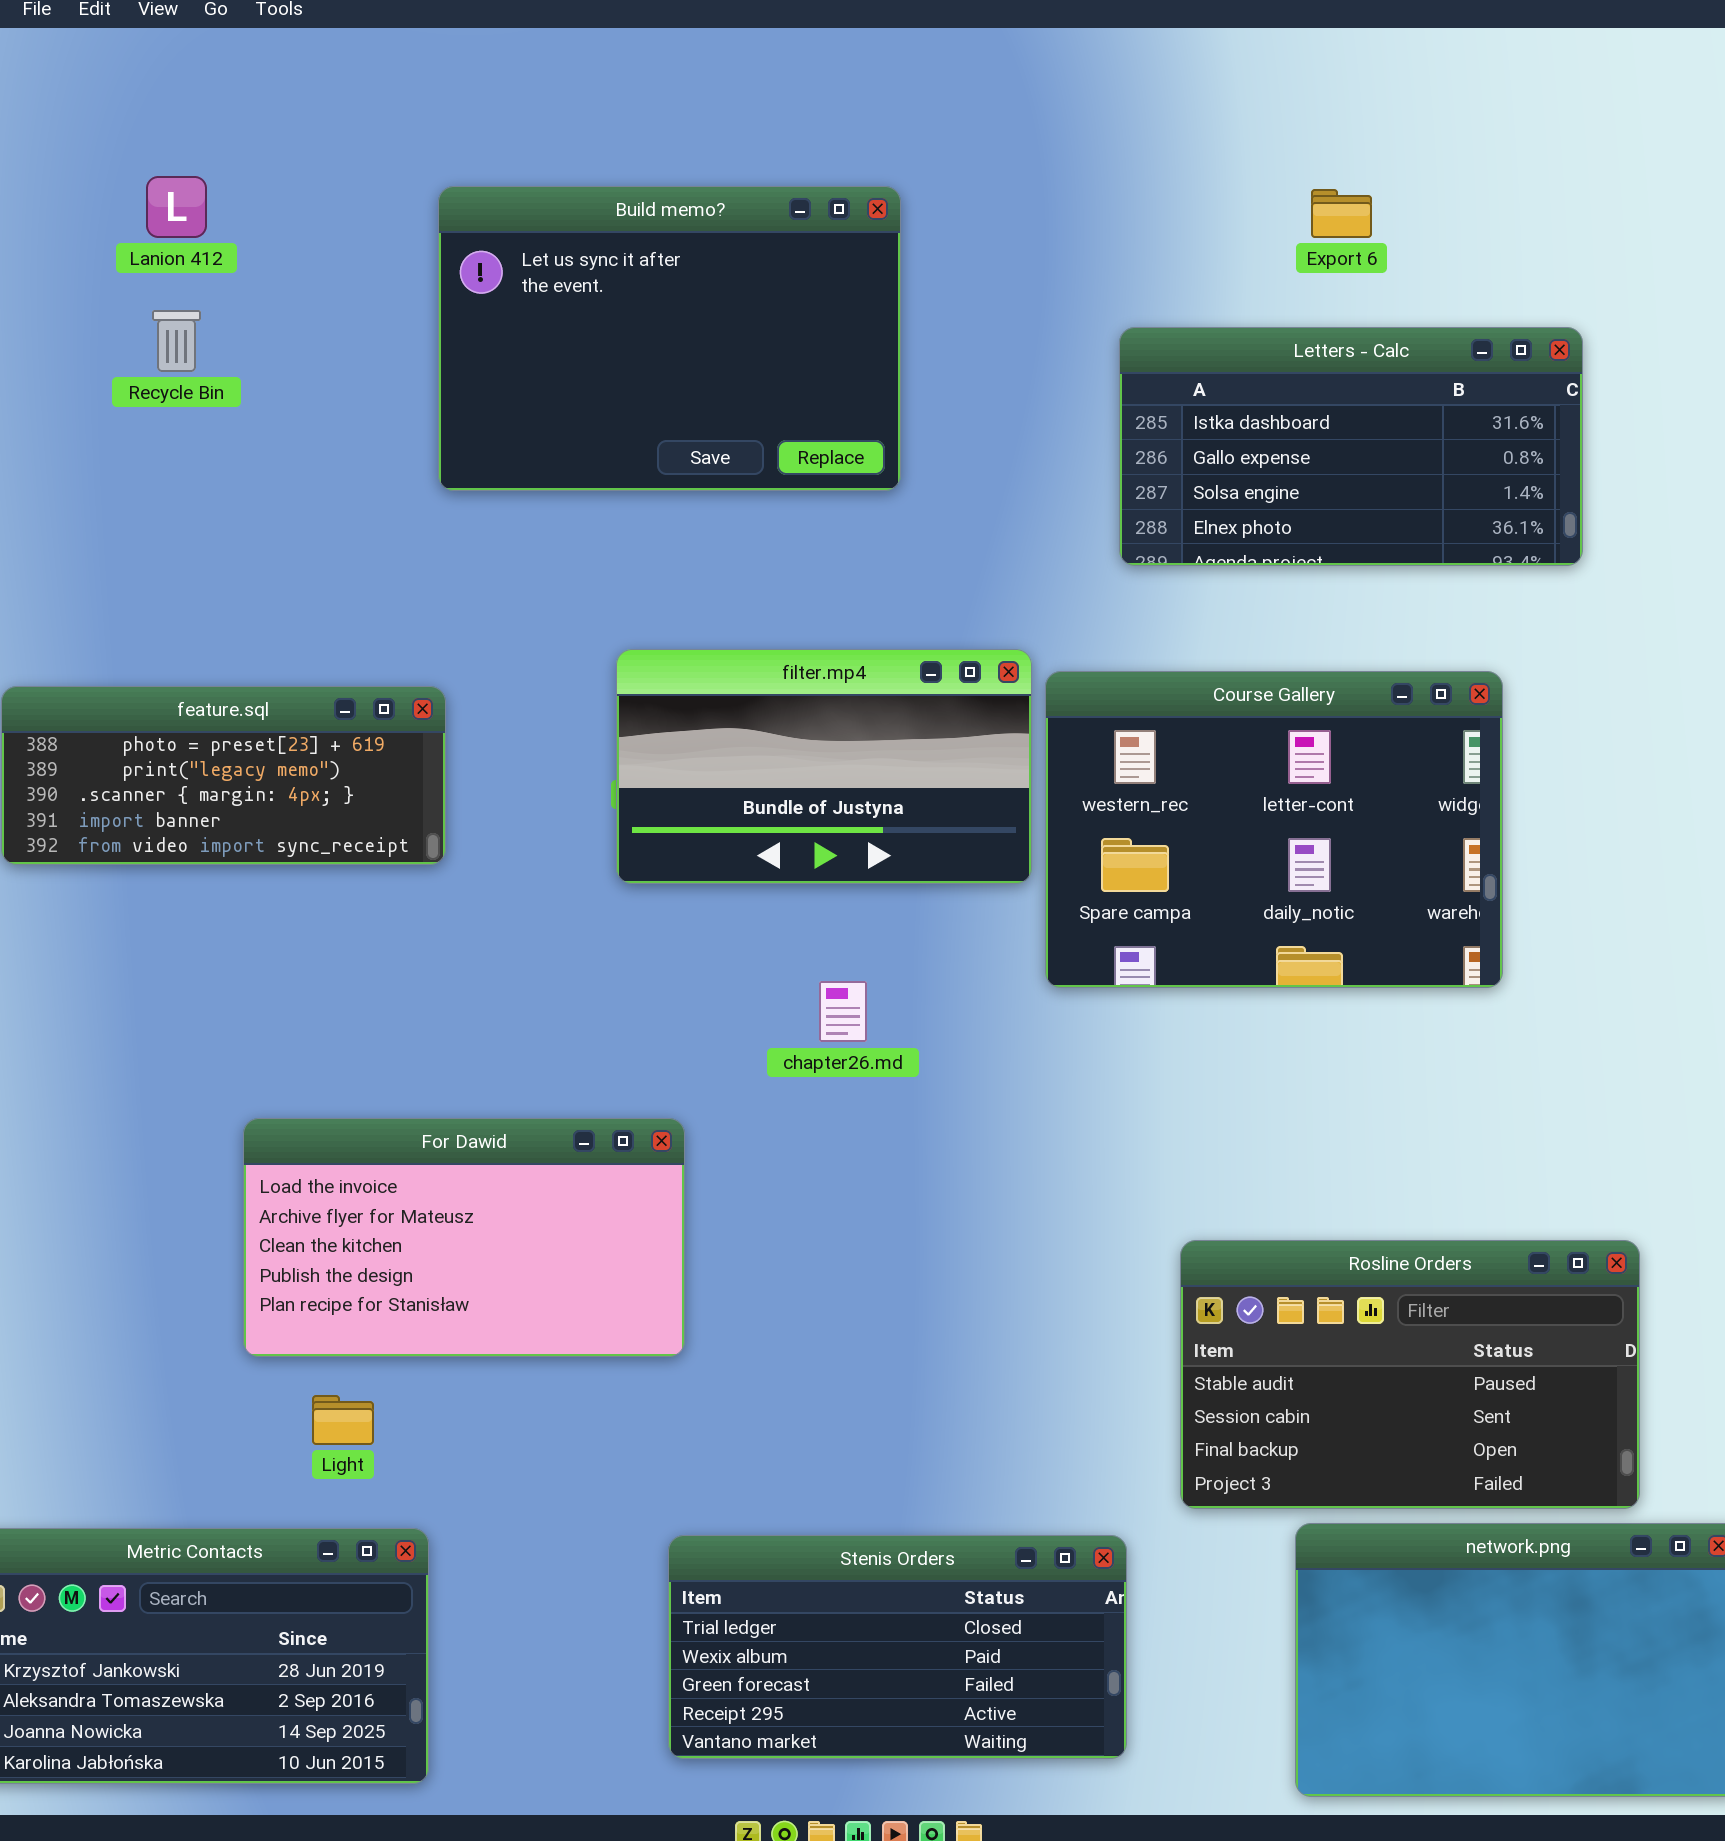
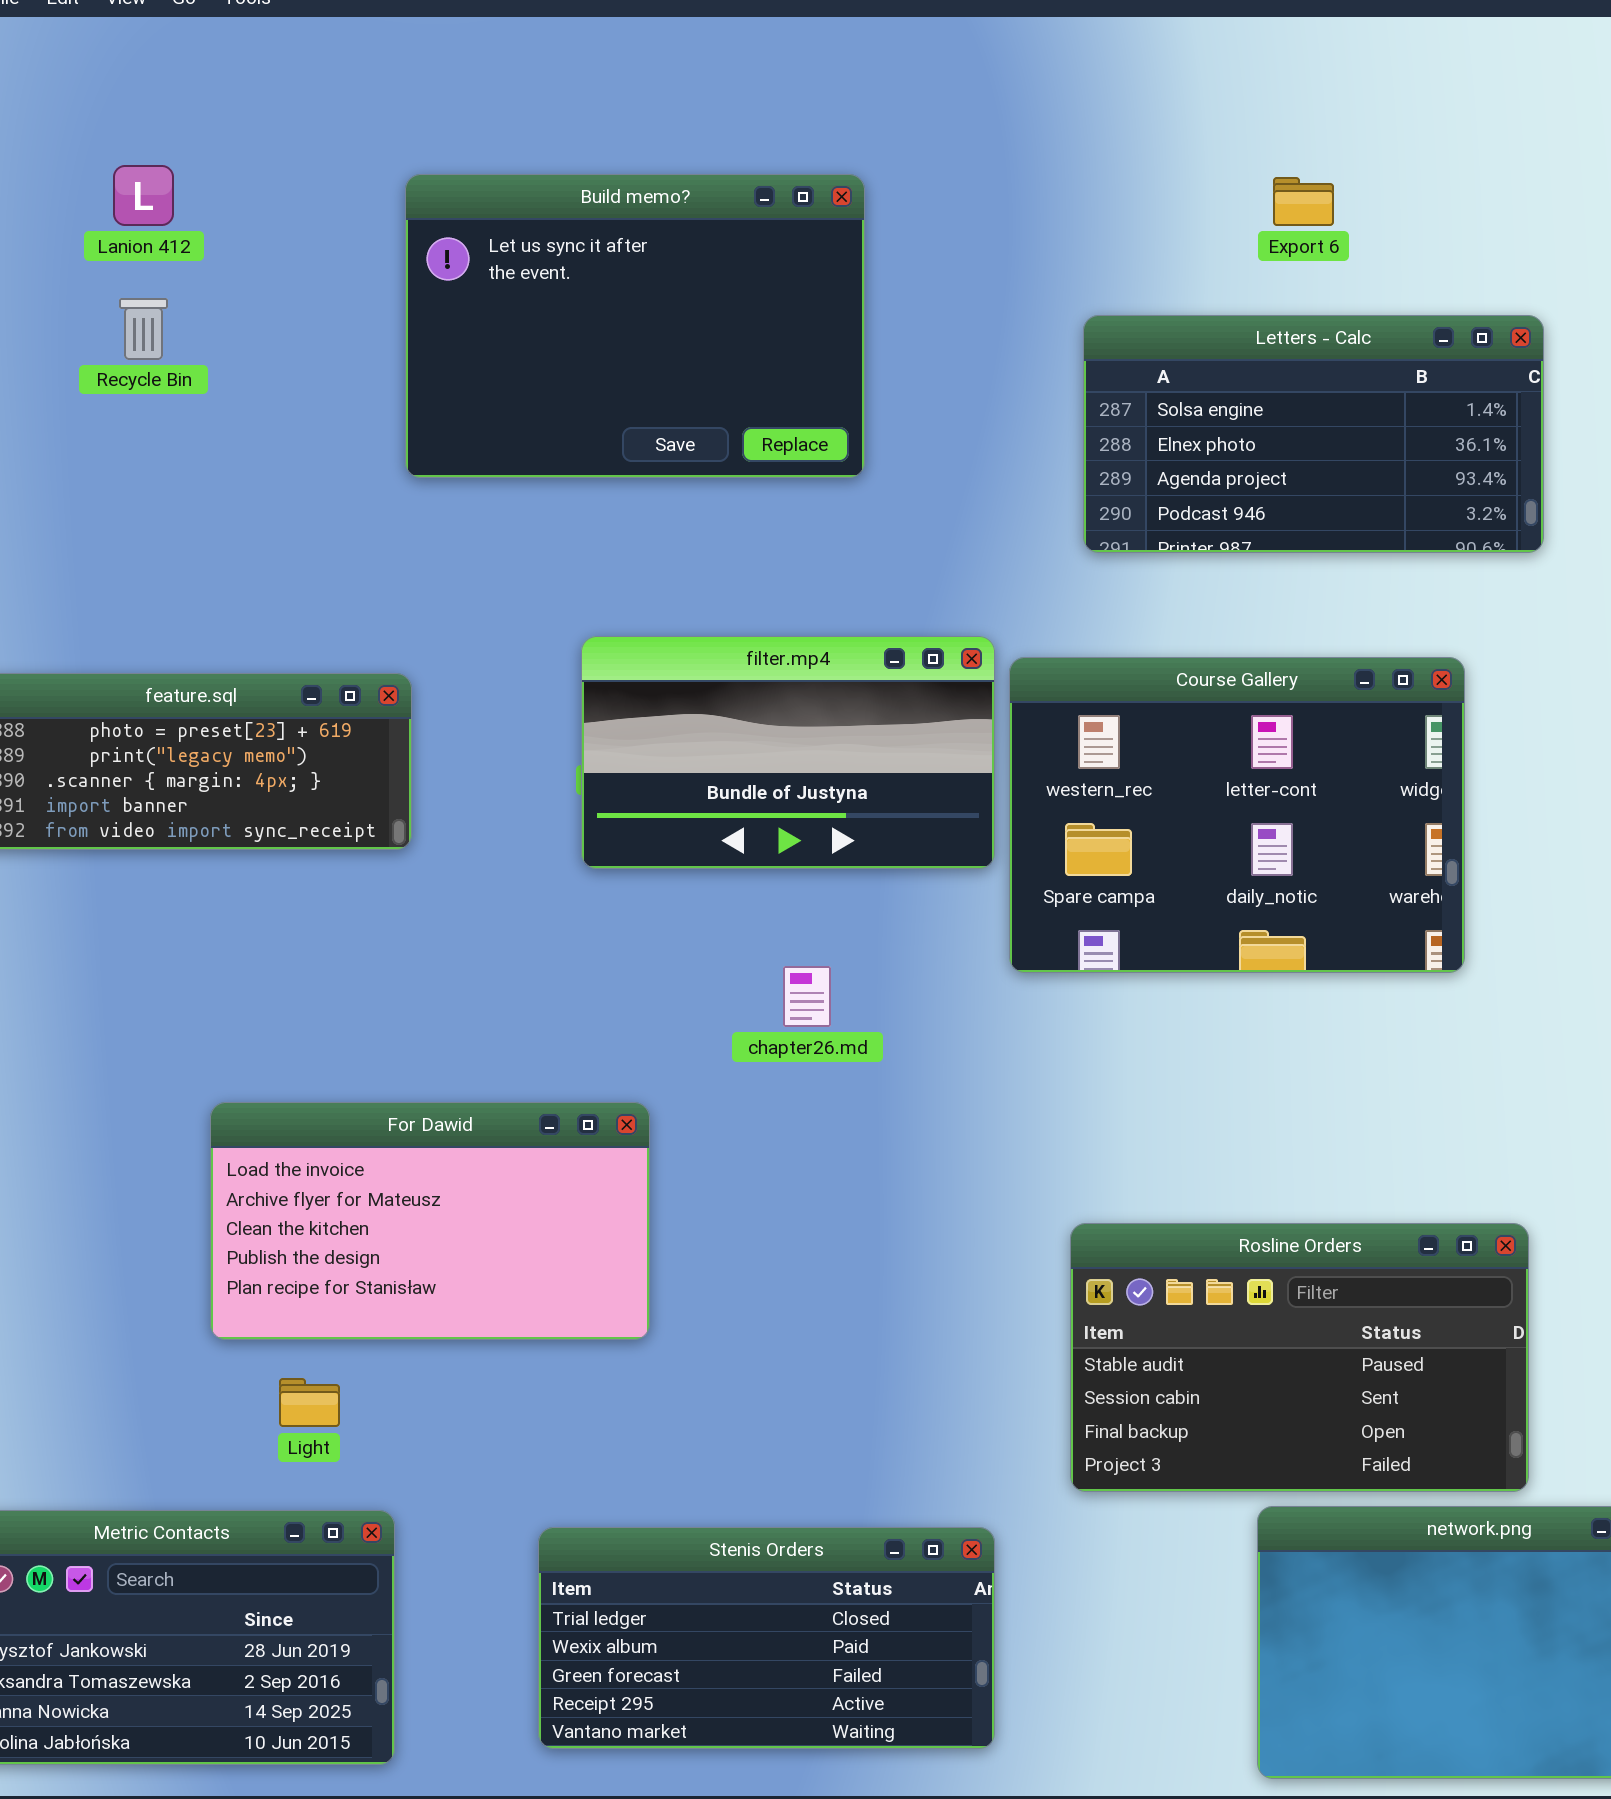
Letters - Calc: [1119,327,1583,566] -> [1083,315,1544,553], scrolled down 2 rows
Rosline Orders: [1180,1240,1640,1509] -> [1070,1223,1529,1492], moved
Stenis Orders: [668,1535,1127,1759] -> [538,1527,995,1749], moved

